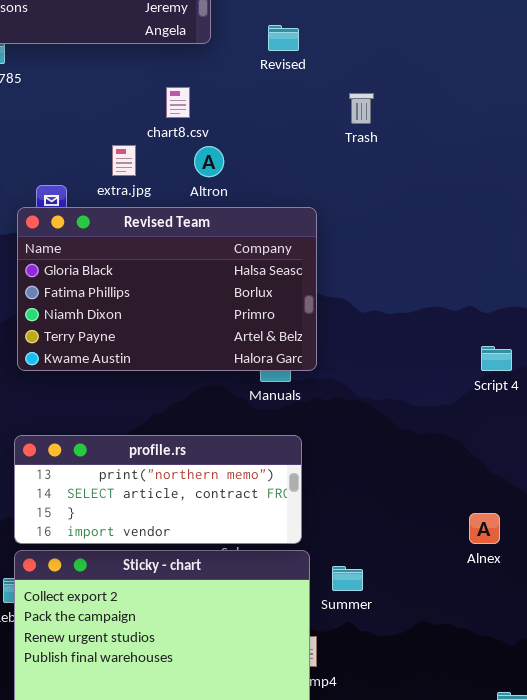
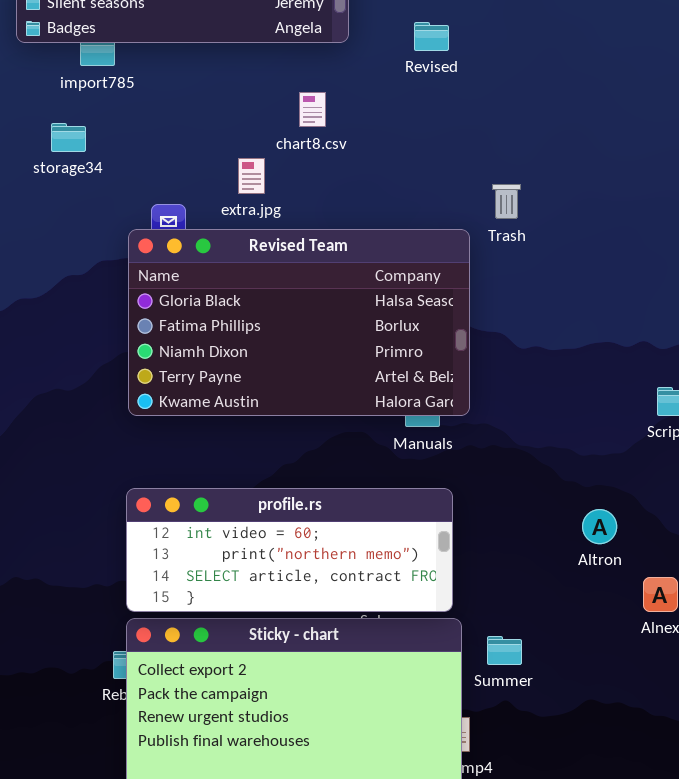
Trash: [349,93,374,124] -> [492,184,521,219], moved
Altron: [194,146,224,177] -> [582,509,617,544], moved
profile.rs: [14,435,302,544] -> [126,488,453,612], scrolled up 1 row

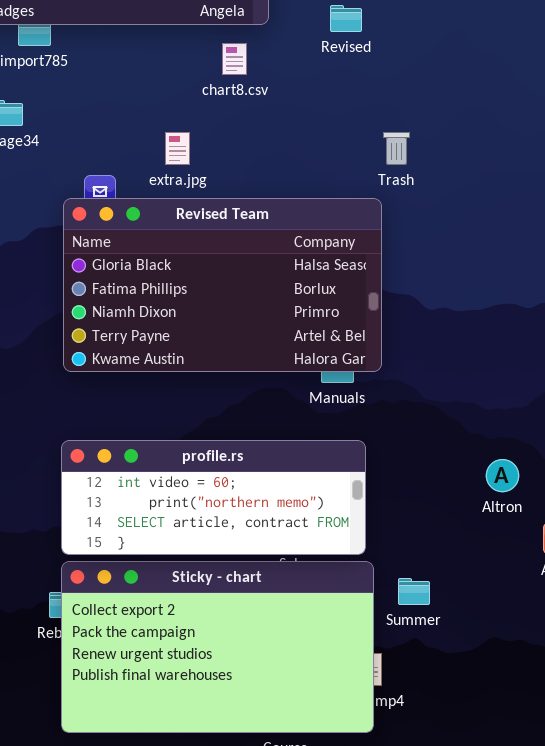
chart8.csv: [299,92,326,127] -> [222,43,247,75], moved
Trash: [492,184,521,219] -> [383,132,410,165], moved

